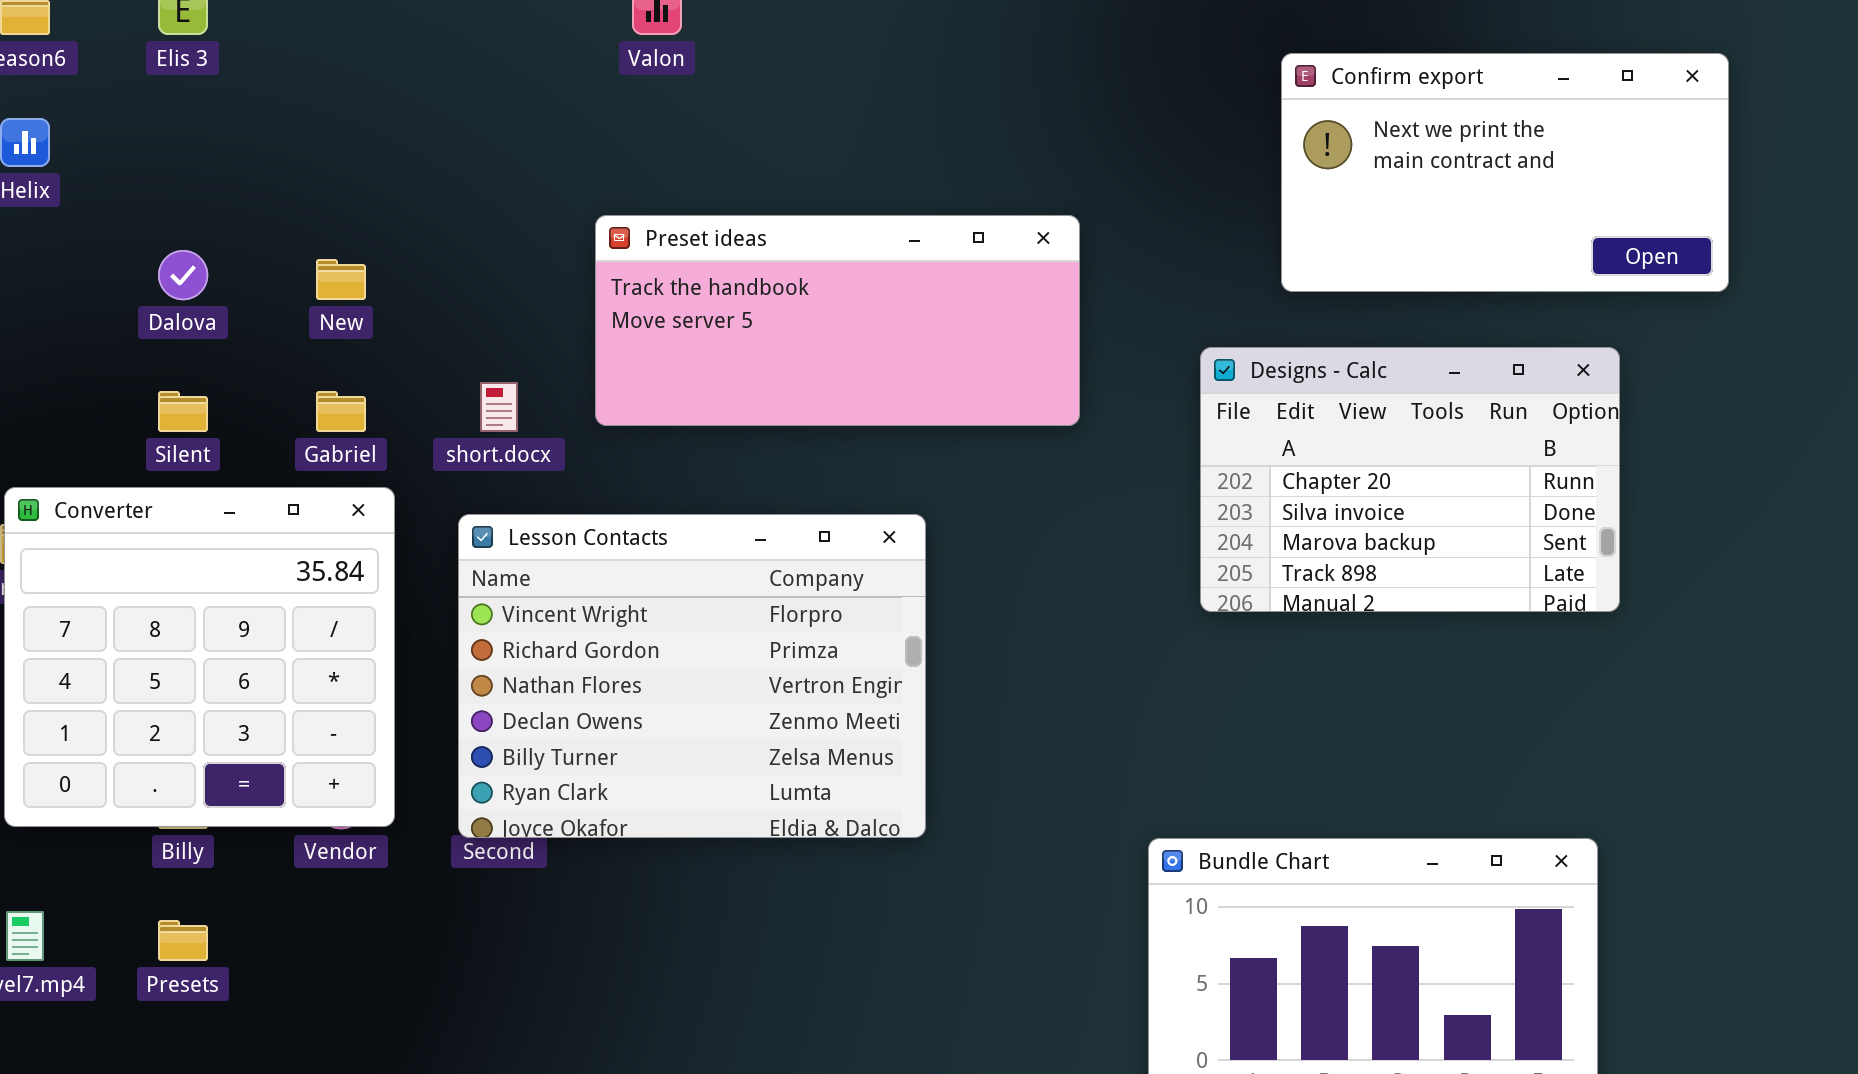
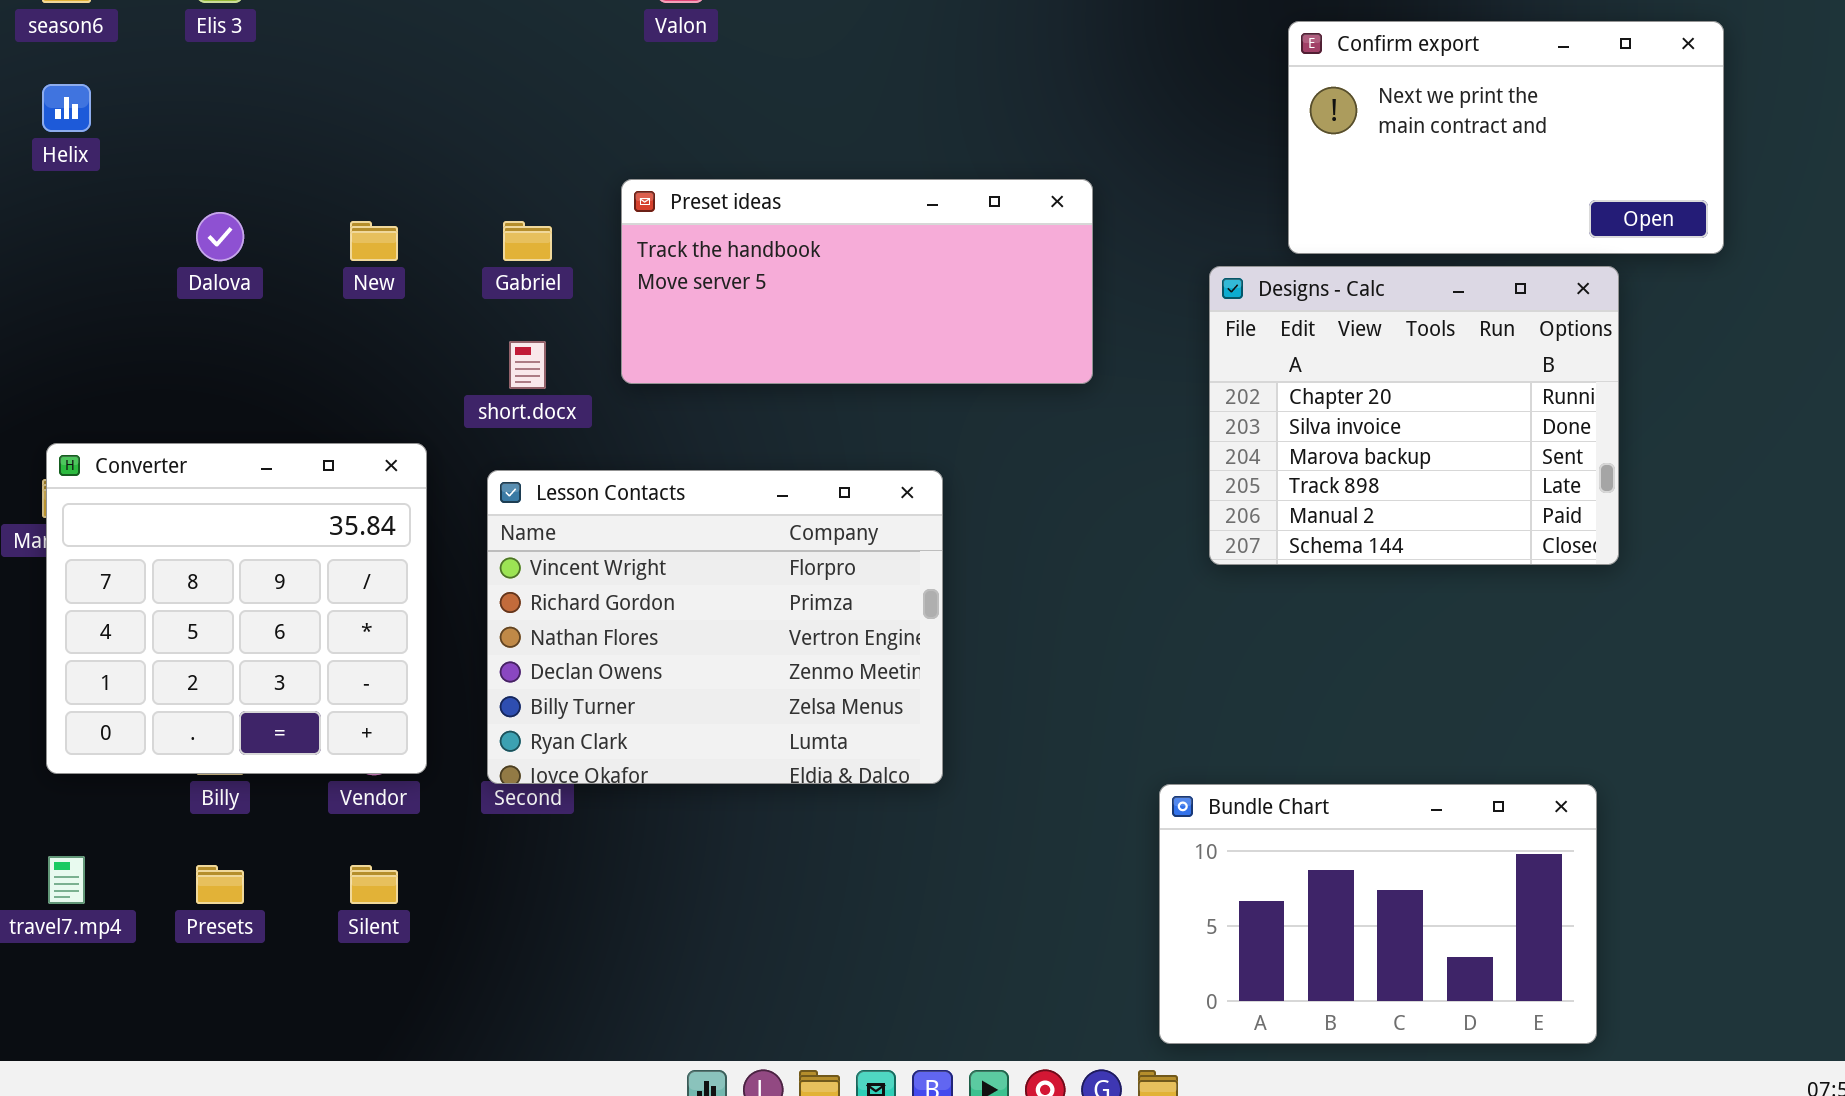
Designs - Calc: [1200,347,1620,612] -> [1209,266,1619,565], resized
Silent: [158,391,208,432] -> [350,865,398,904], moved
Gabriel: [316,391,366,432] -> [503,221,552,261], moved

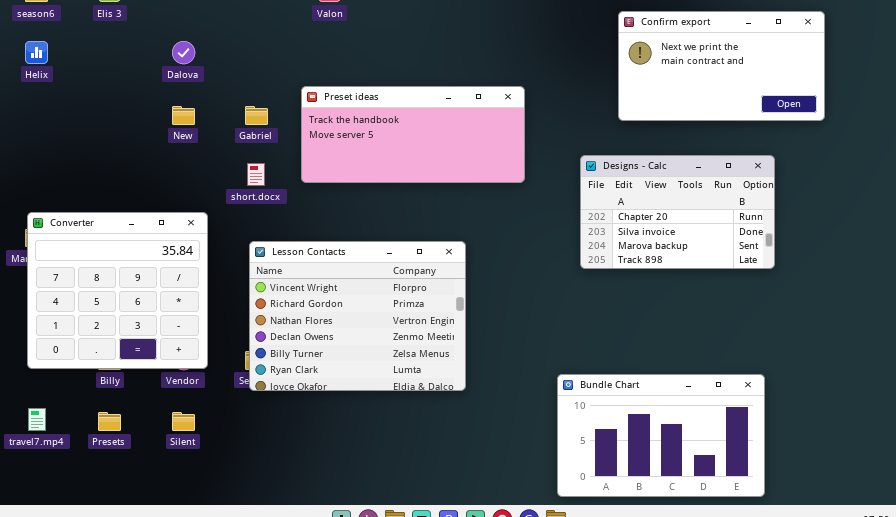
Dalova: [196,212,244,261] -> [172,41,195,64], moved
Designs - Calc: [1209,266,1619,565] -> [580,155,775,269], resized
Lesson Contacts: [487,470,943,784] -> [249,241,466,391], moved

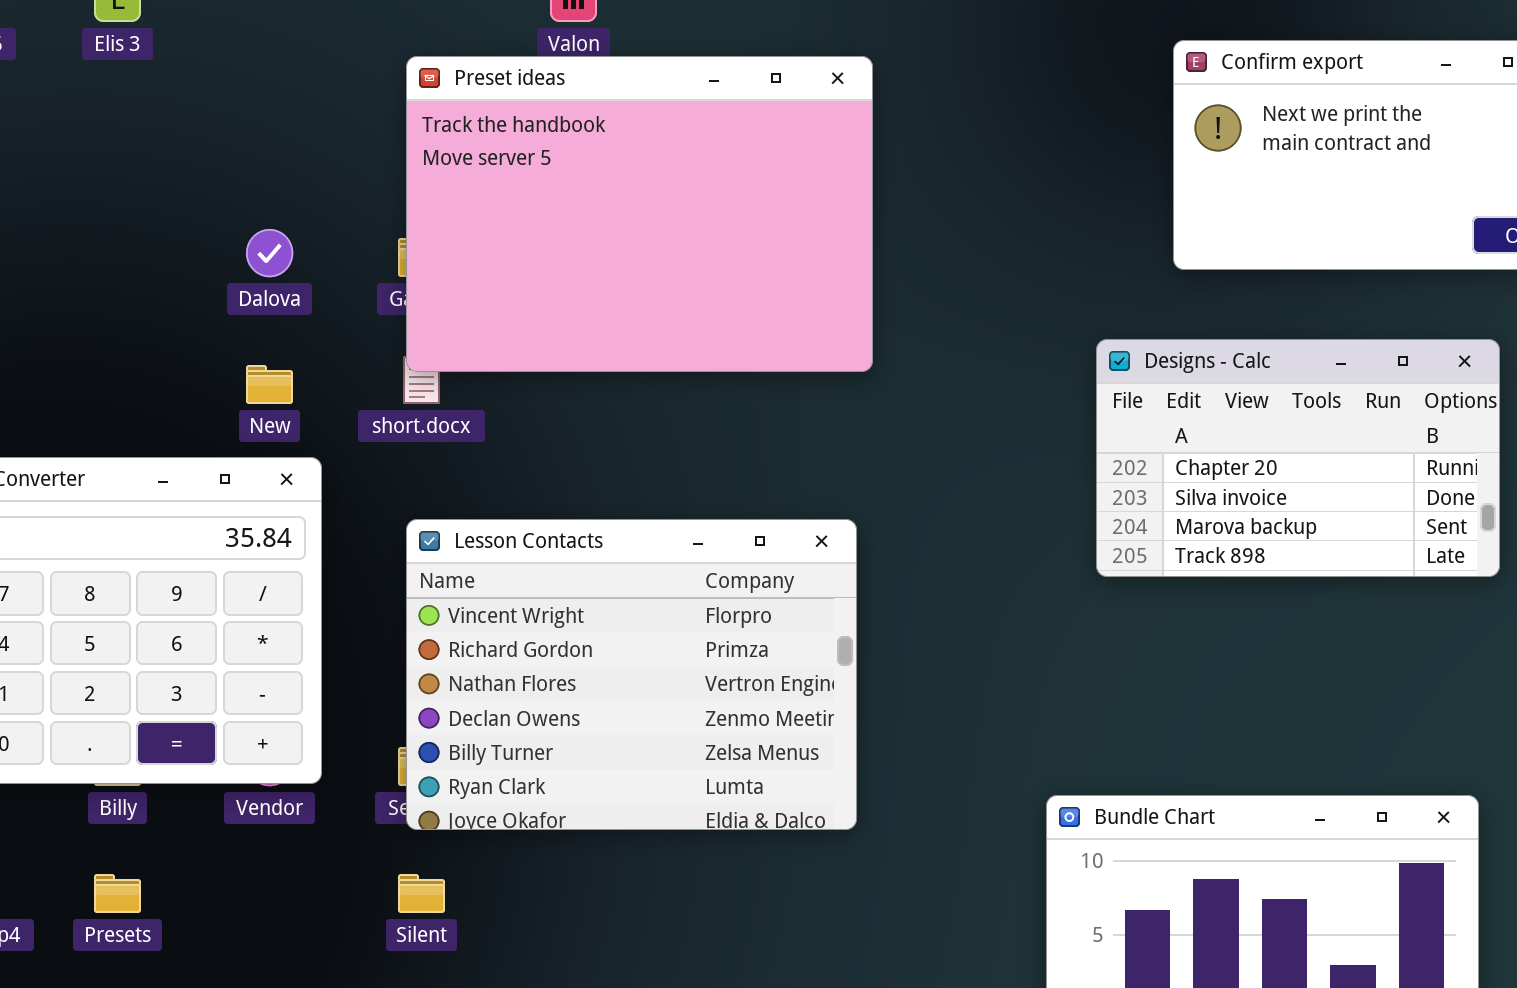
Dalova: [172,41,195,64] -> [246,229,293,277], moved
Preset ideas: [301,86,525,183] -> [406,56,873,372], moved, resized
New: [172,106,195,125] -> [246,365,293,404], moved
Silent: [172,412,195,431] -> [398,874,445,913], moved

